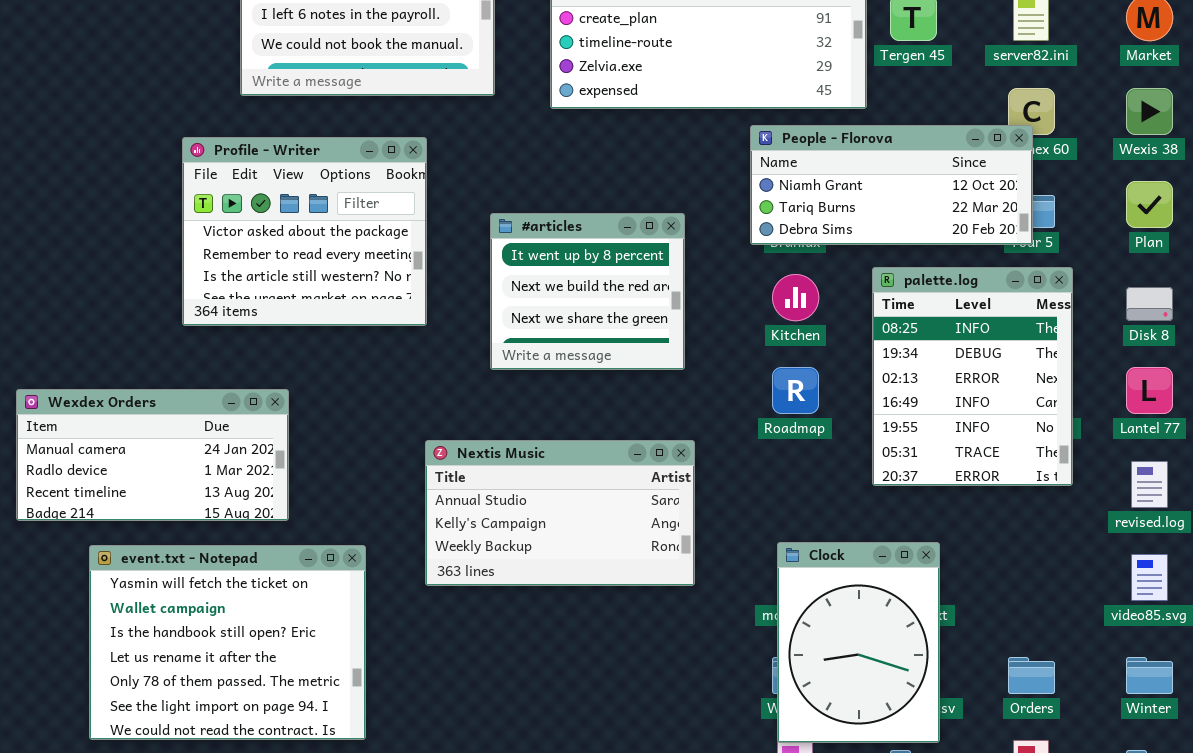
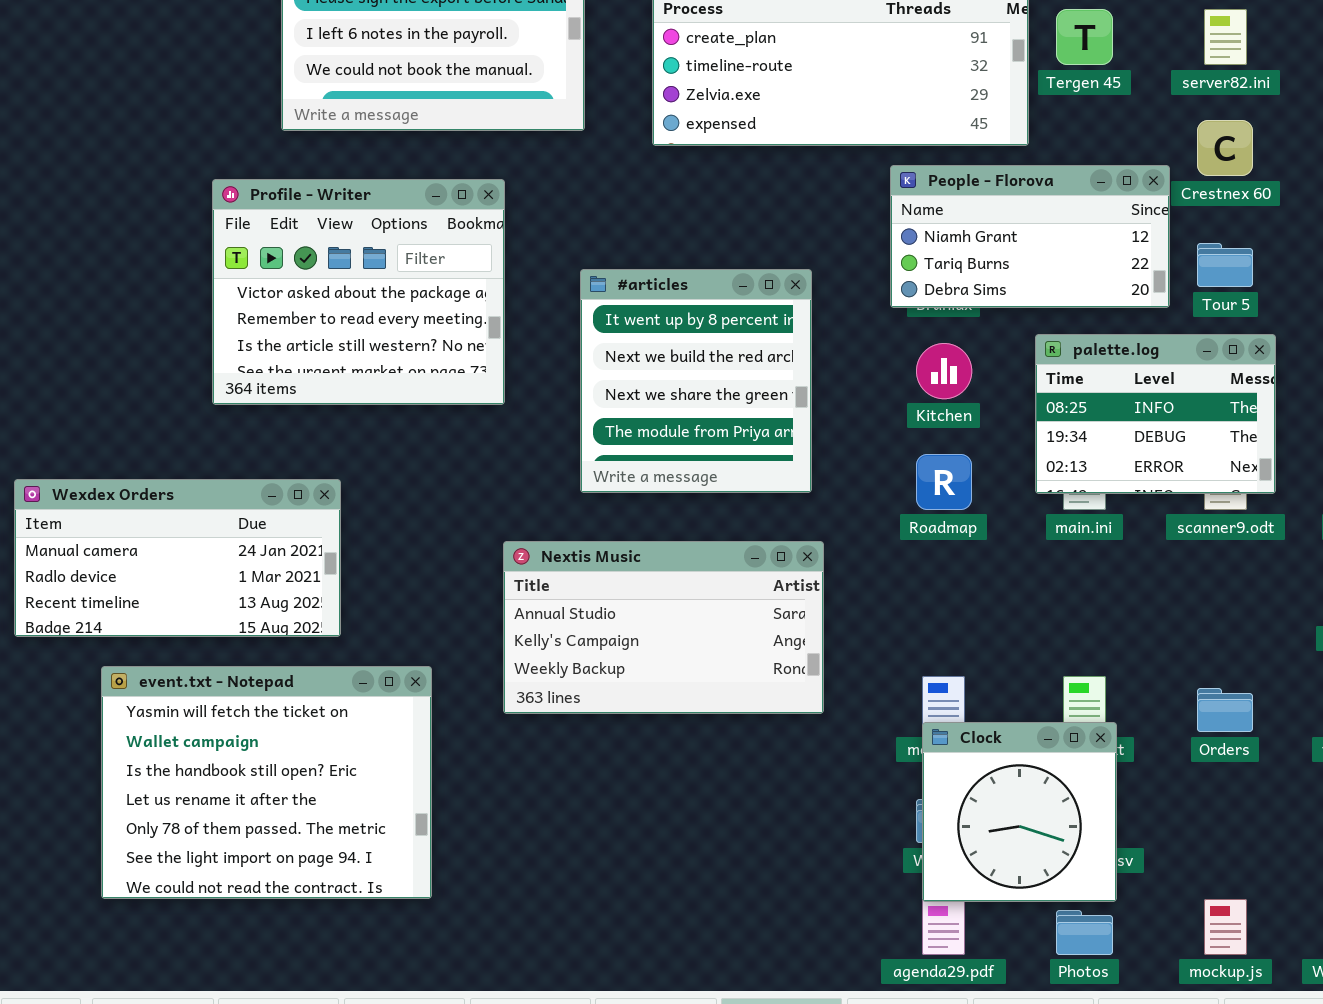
People - Florova: [750,125,1033,245] -> [890,165,1170,308], resized
#articles: [490,213,685,370] -> [580,269,812,493], resized
palette.log: [872,267,1073,486] -> [1035,334,1276,494], resized
Clock: [777,542,940,743] -> [922,722,1117,902], resized
Orders: [1008,657,1055,694] -> [1197,688,1253,732], moved

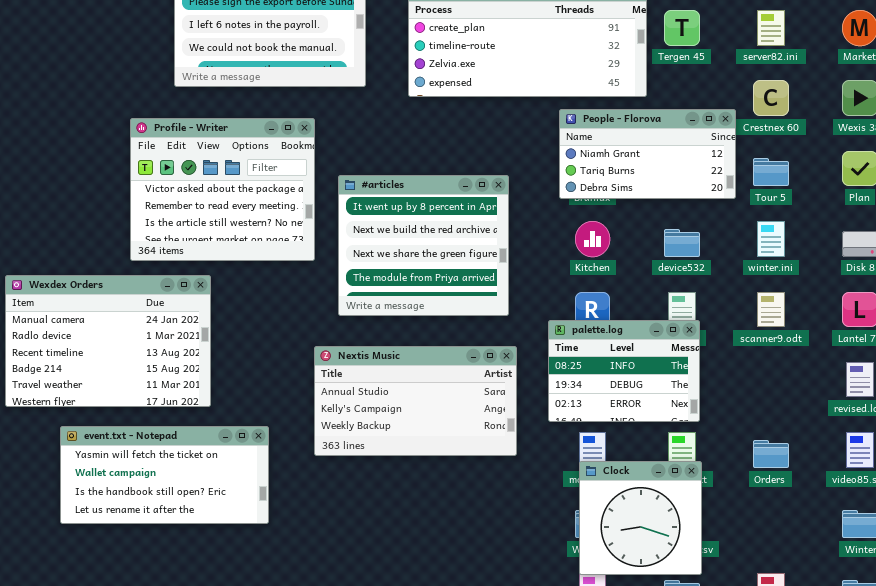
#articles: [580,269,812,493] -> [338,175,509,316], resized
palette.log: [1035,334,1276,494] -> [548,320,700,422], moved
Wexdex Orders: [14,479,341,637] -> [5,275,211,407], resized
event.txt - Notepad: [101,666,432,899] -> [60,426,269,524], resized

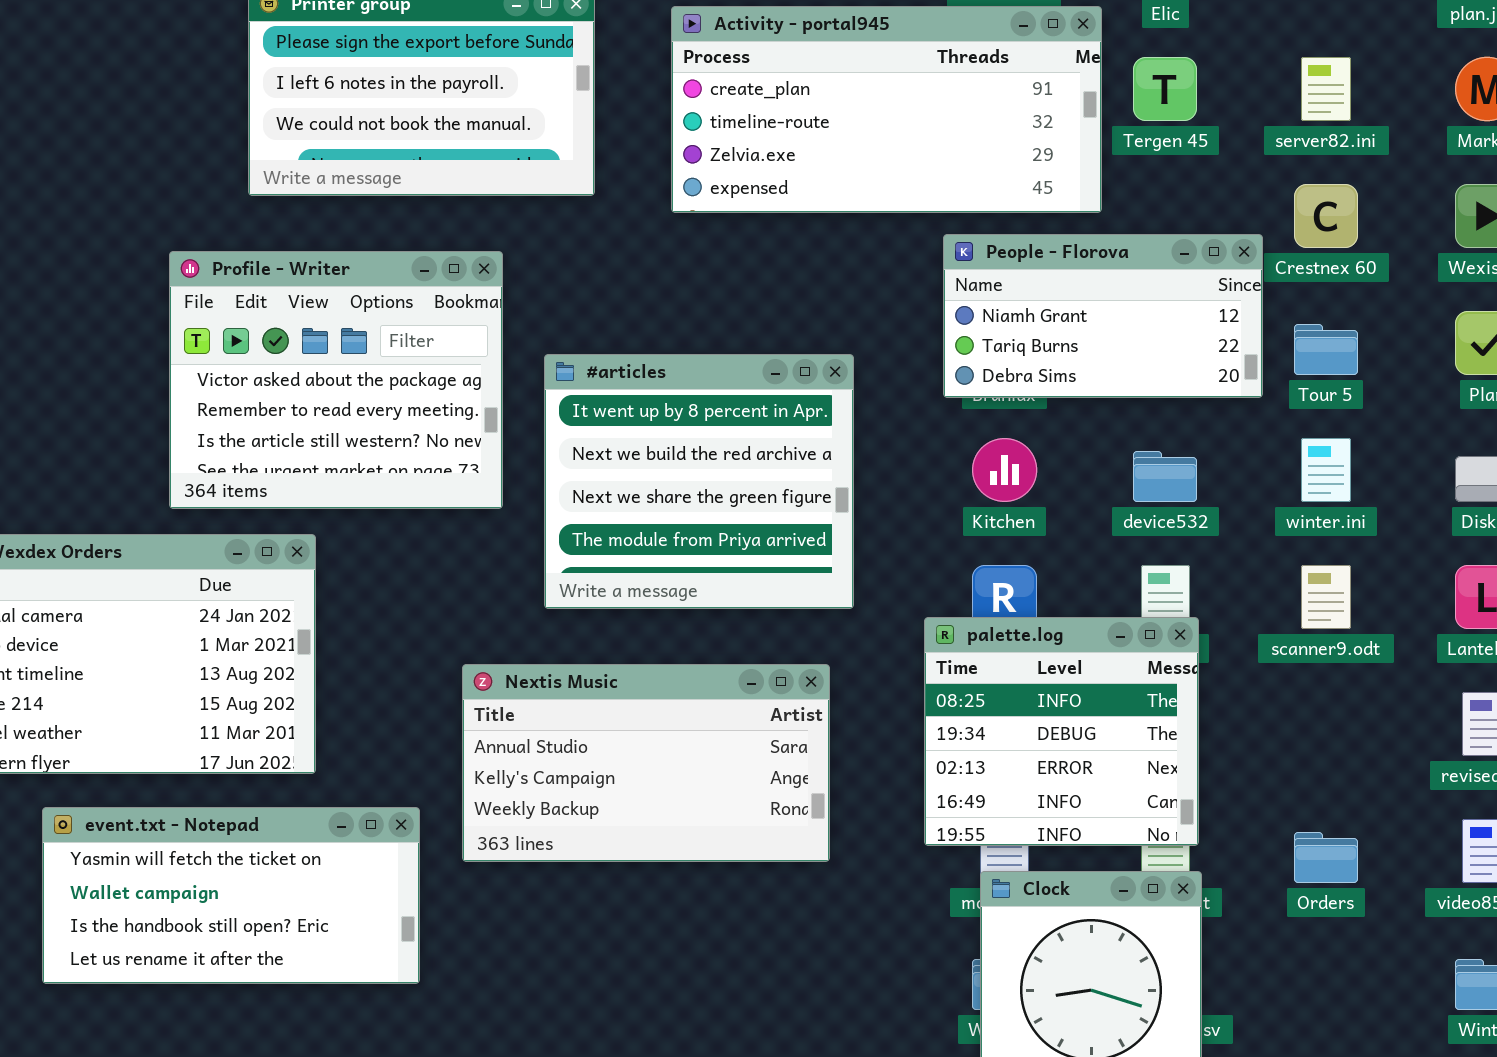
palette.log: [548,320,700,422] -> [924,617,1199,846], resized
Nextis Music: [314,346,517,456] -> [462,664,830,862], moved

